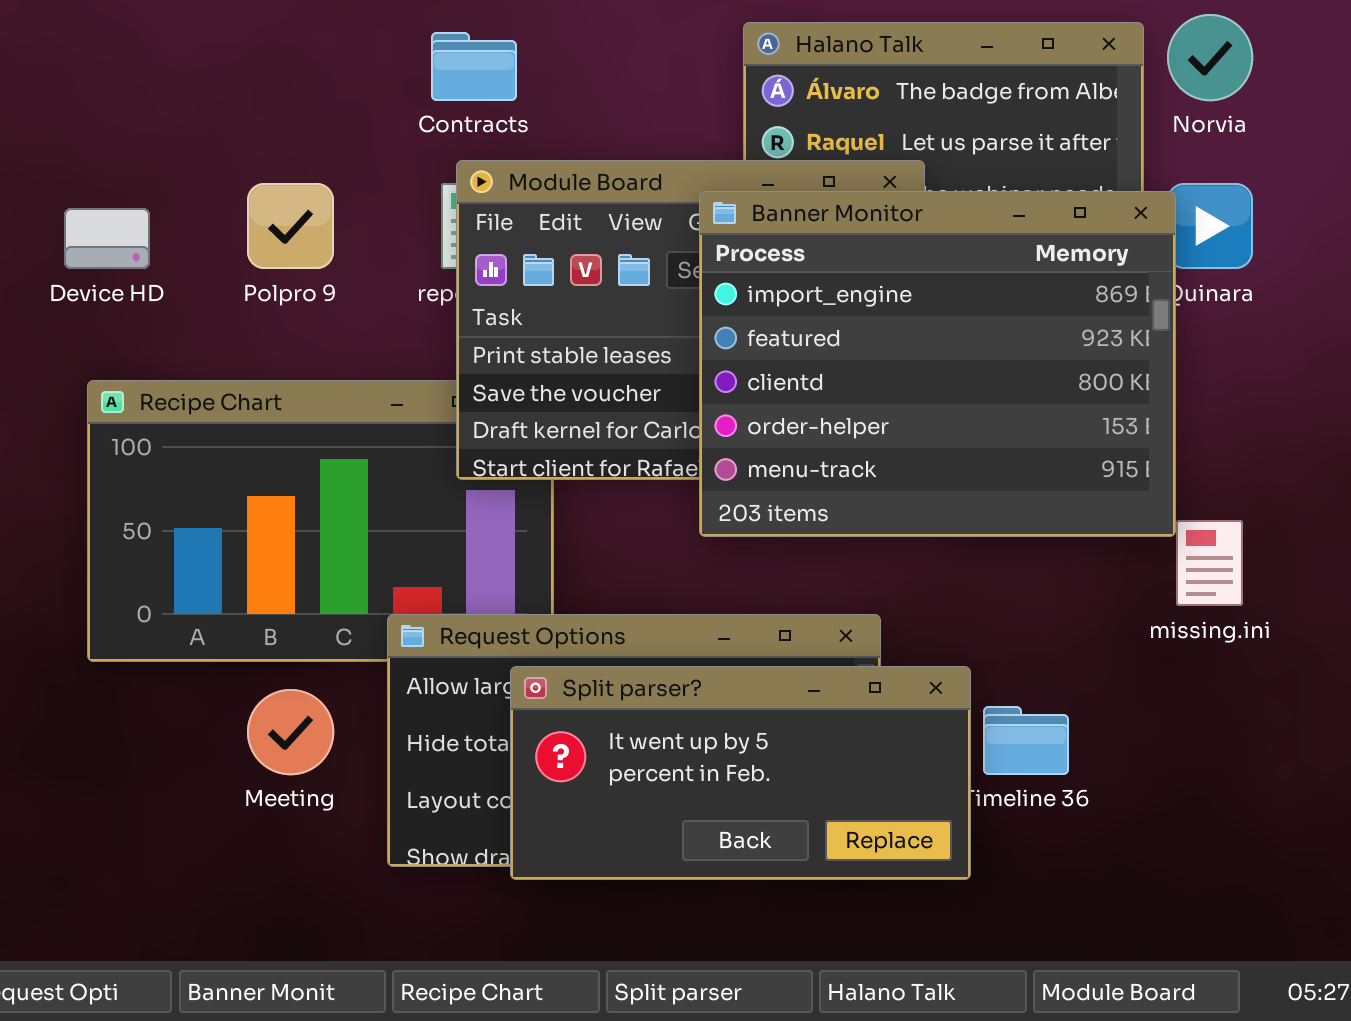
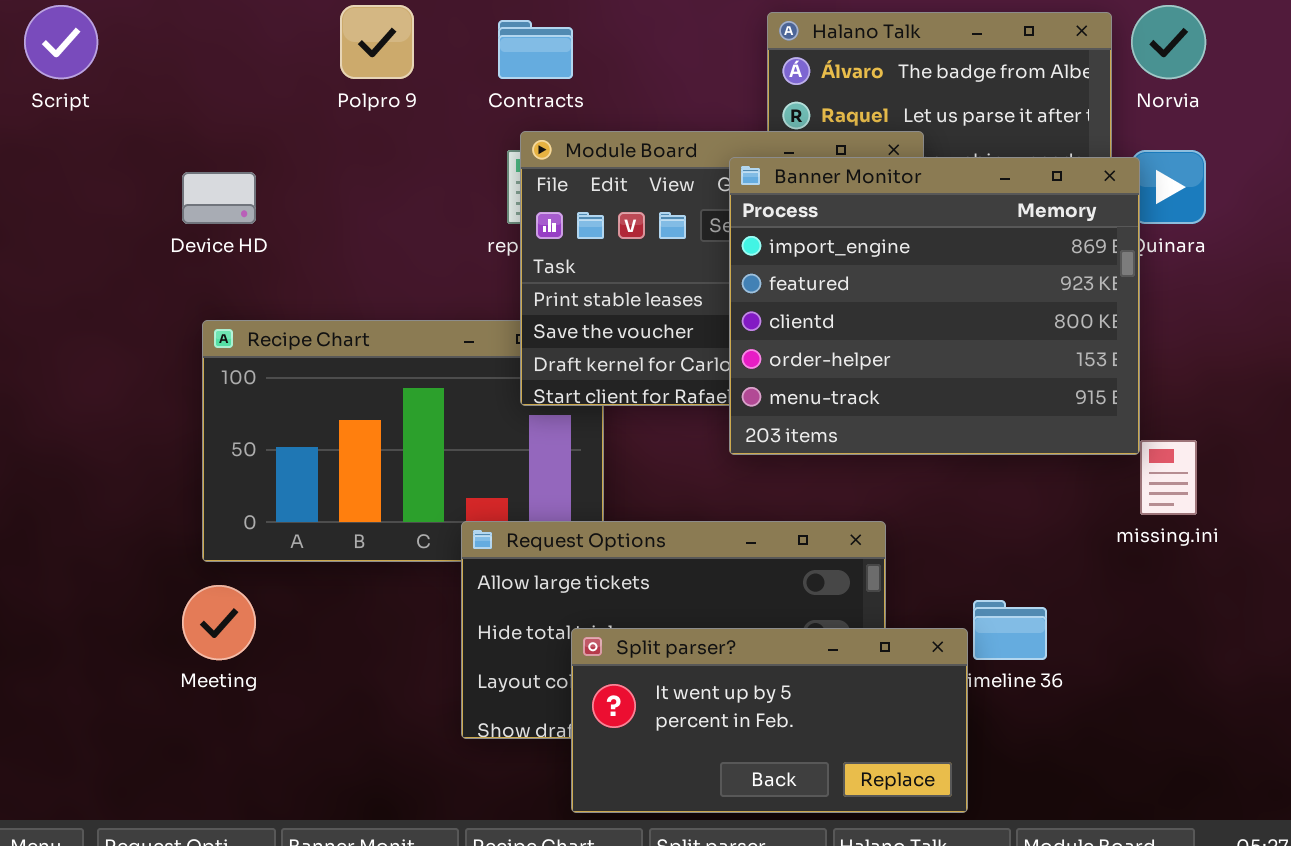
Polpro 9: [247,183,334,269] -> [340,5,414,79], moved
Split parser?: [510,666,971,880] -> [571,628,968,813], moved
Meeting: [247,689,334,775] -> [182,585,256,660], moved

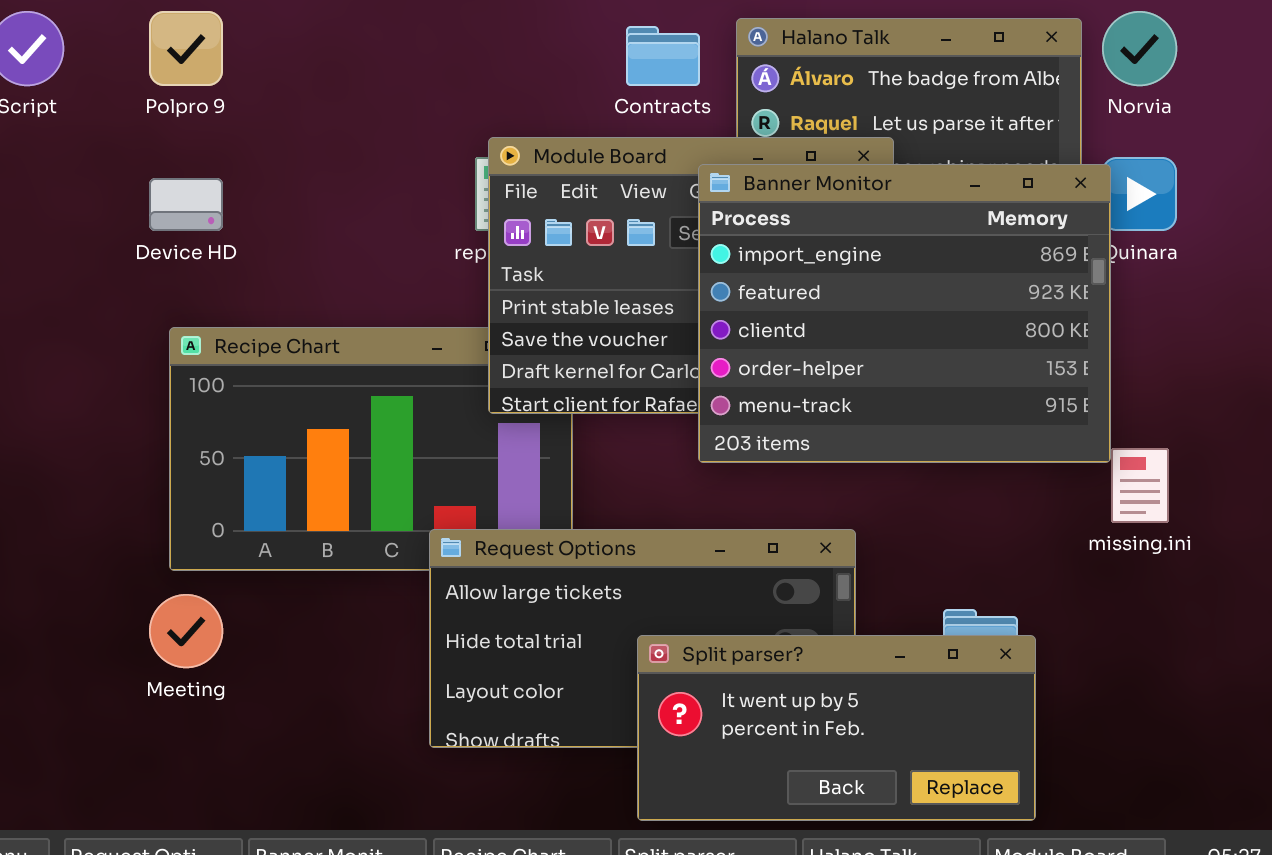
Polpro 9: [340,5,414,79] -> [149,11,223,86], moved
Contracts: [498,20,573,79] -> [626,26,700,86], moved
Split parser?: [571,628,968,813] -> [637,635,1036,821], moved

